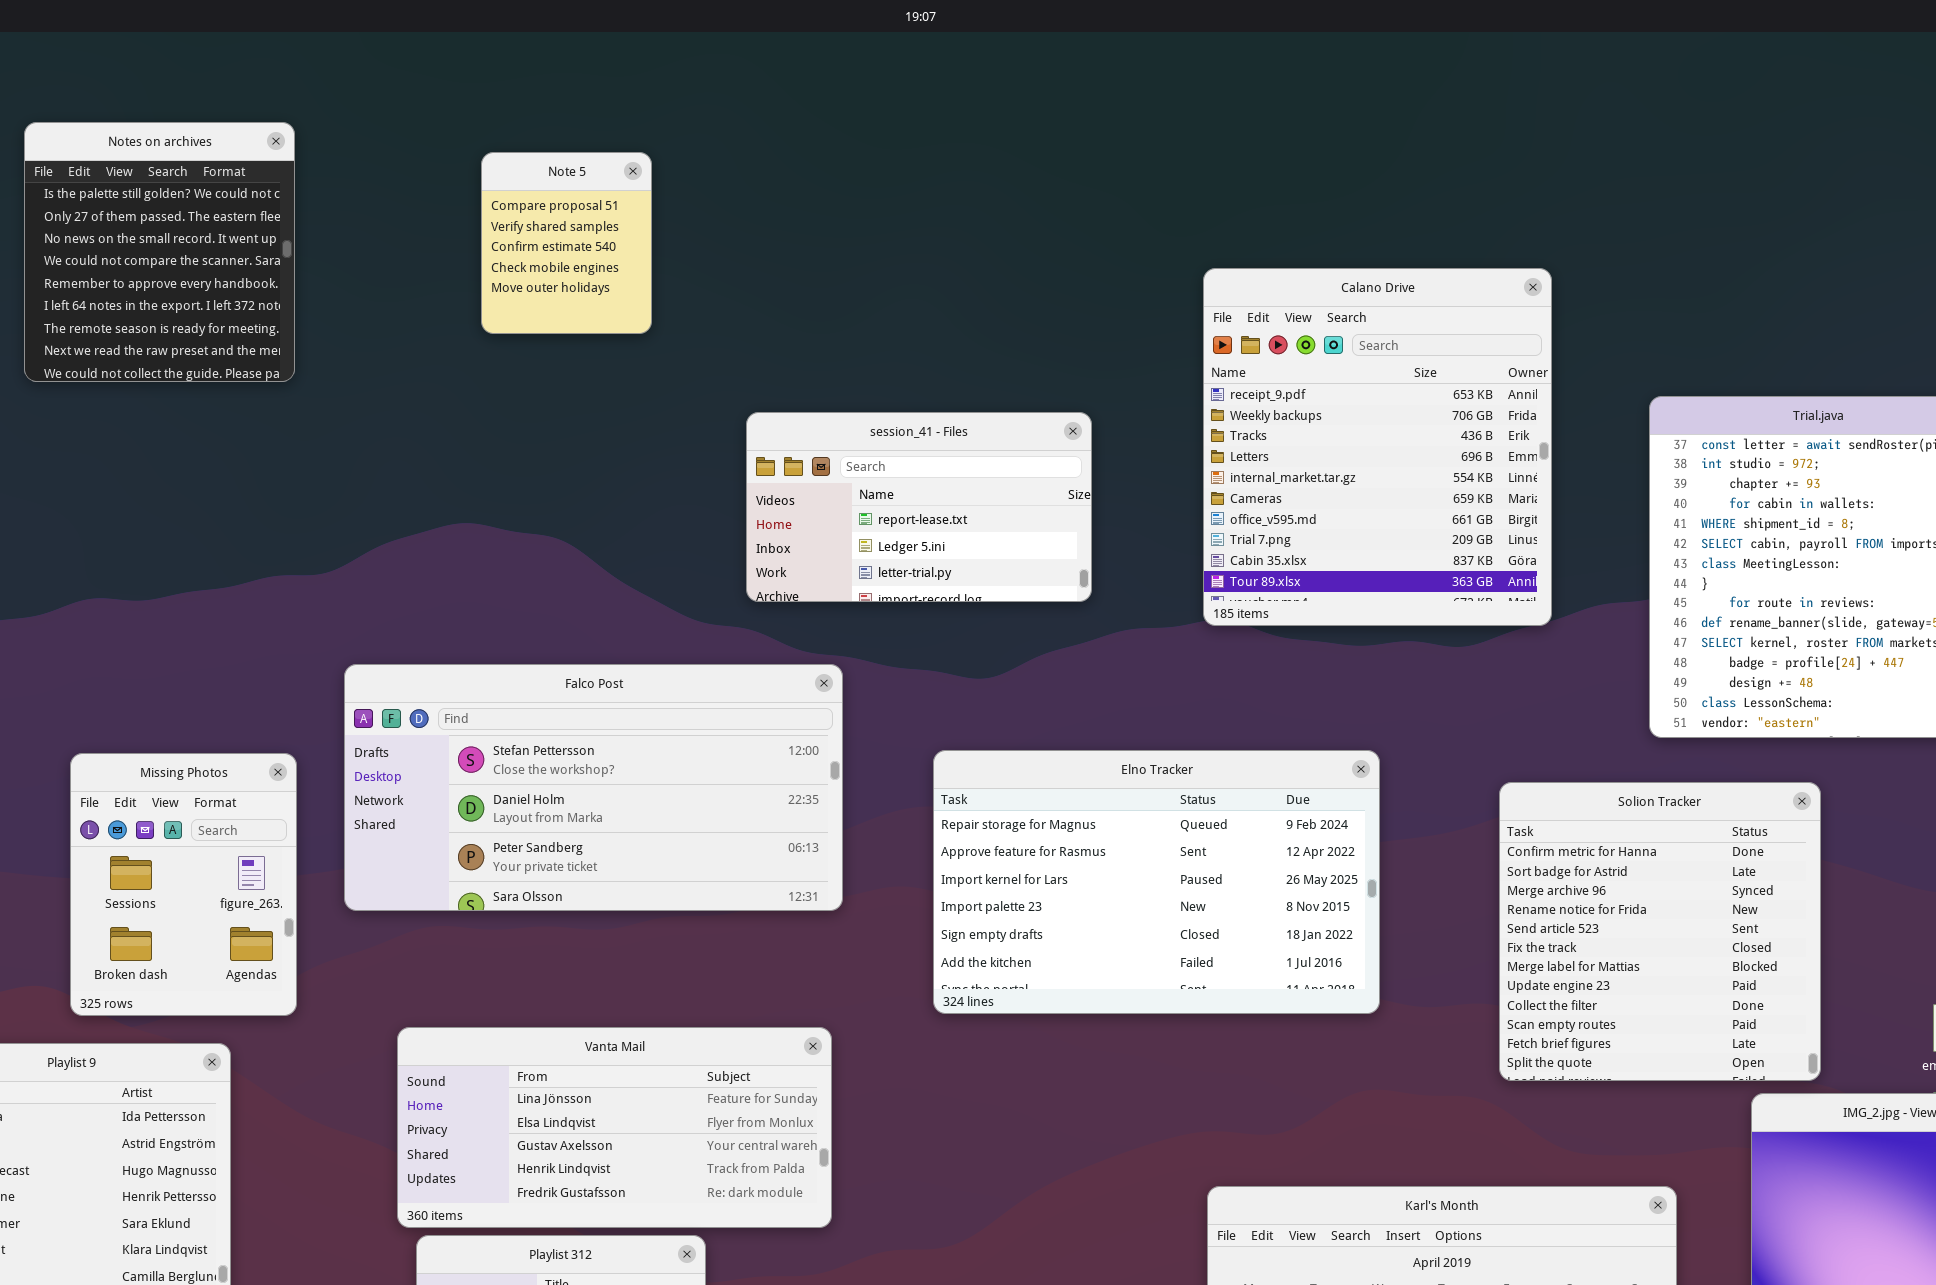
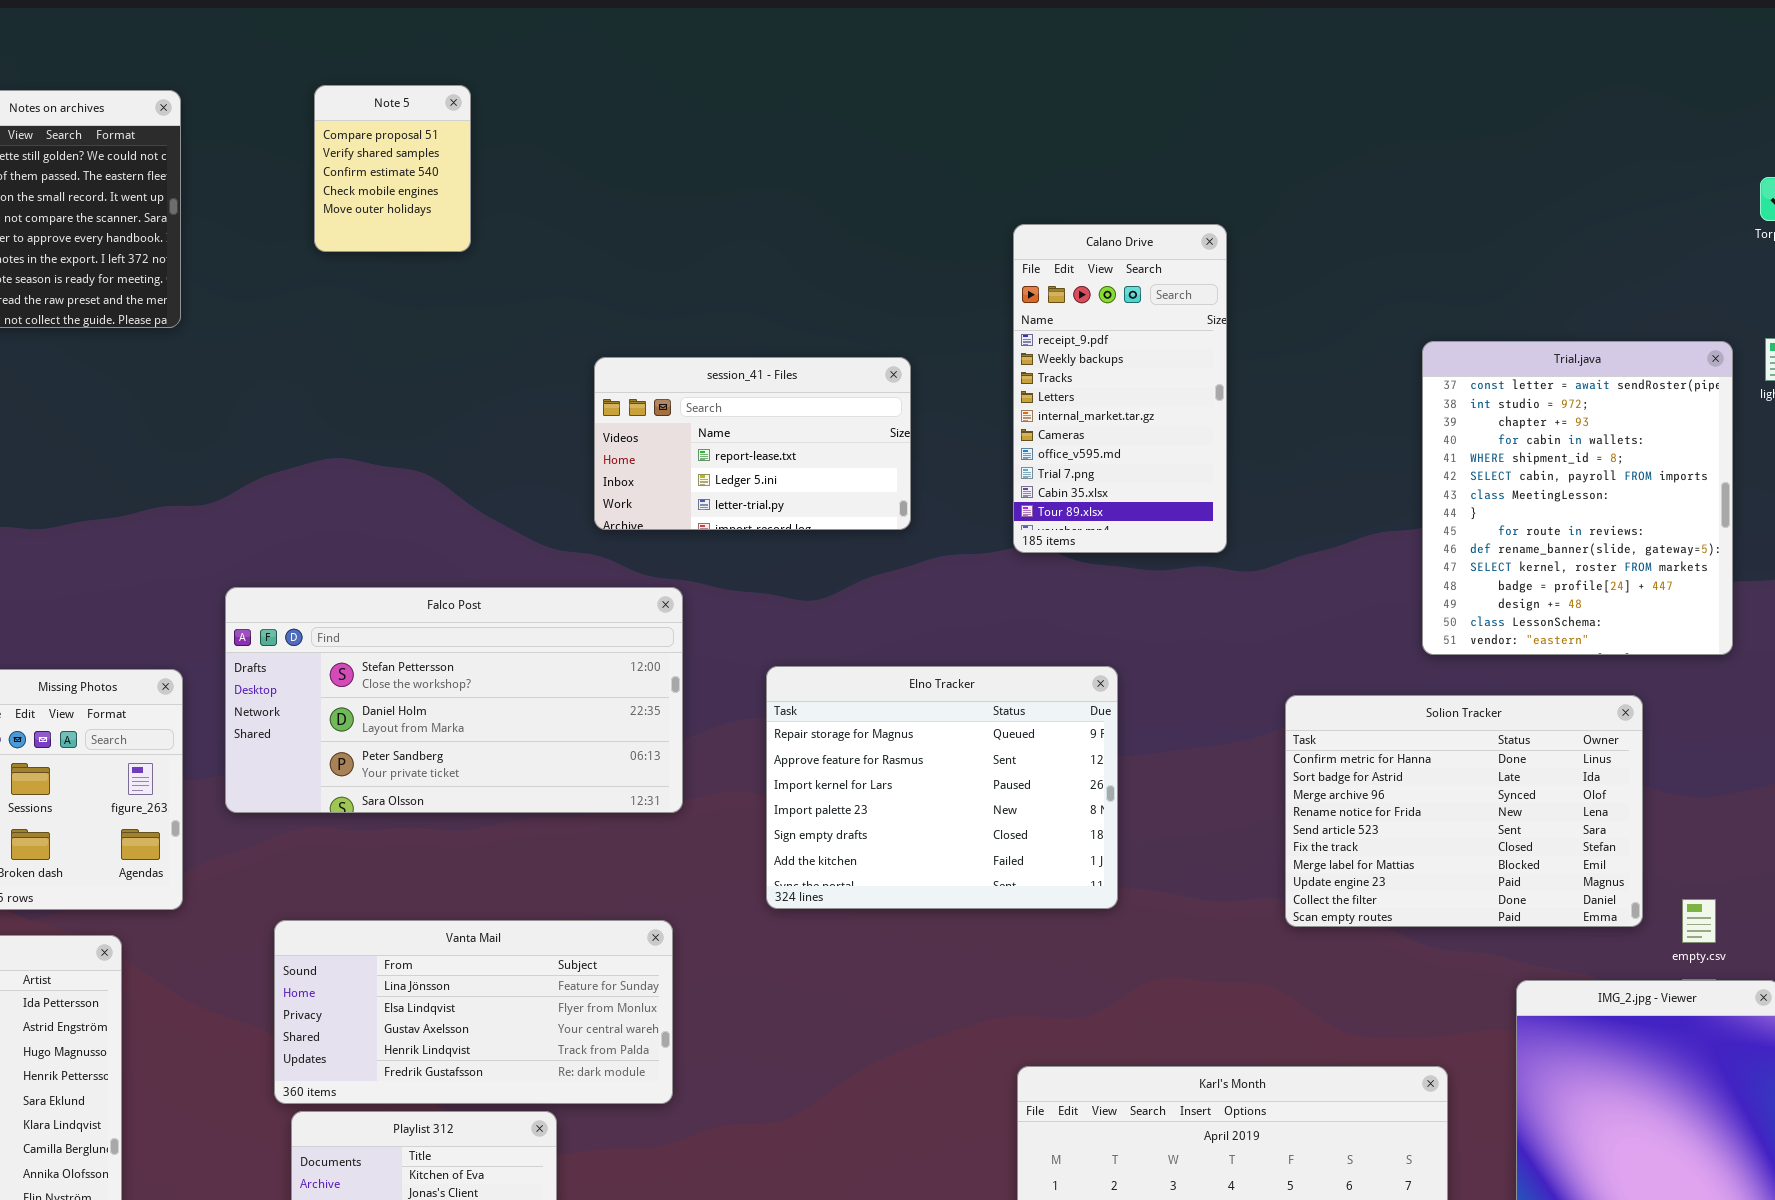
Note 5: [481,152,652,334] -> [314,85,471,252], moved
Calano Drive: [1203,268,1552,626] -> [1013,224,1227,553], resized
Elno Tracker: [933,750,1380,1014] -> [766,666,1118,909], resized
Solion Tracker: [1499,782,1821,1081] -> [1285,695,1643,927], resized

